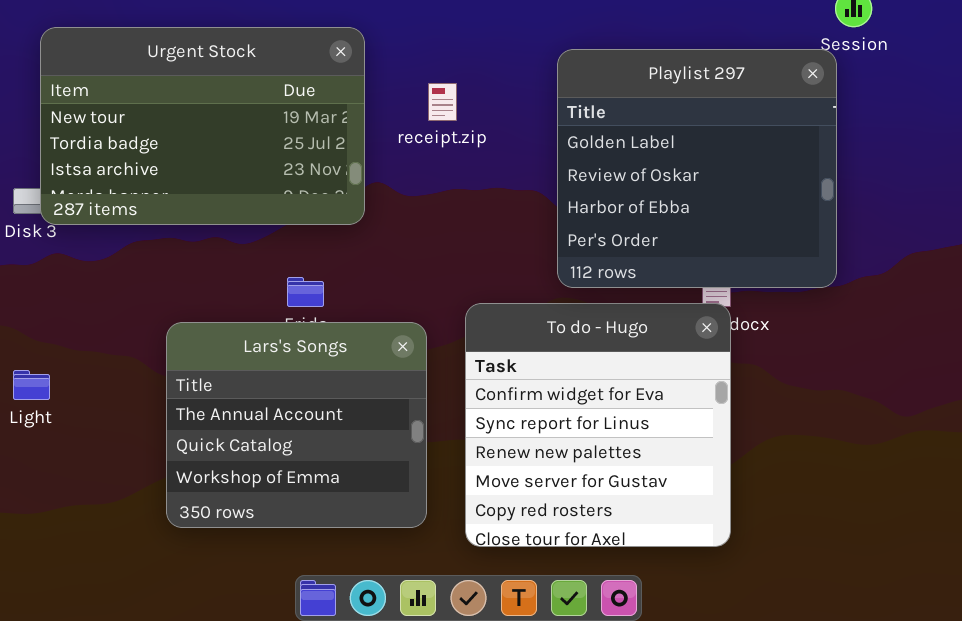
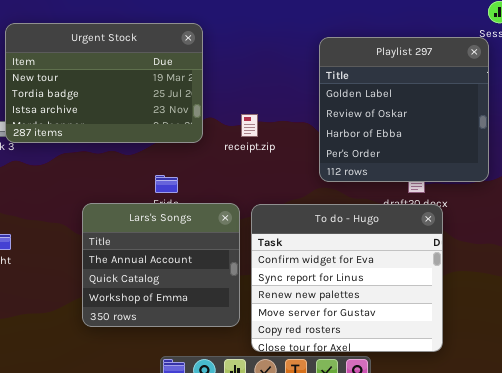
receipt.zip: [428,83,457,121] -> [241,114,258,137], moved
To do - Hugo: [465,303,731,547] -> [251,204,443,352], moved, resized

